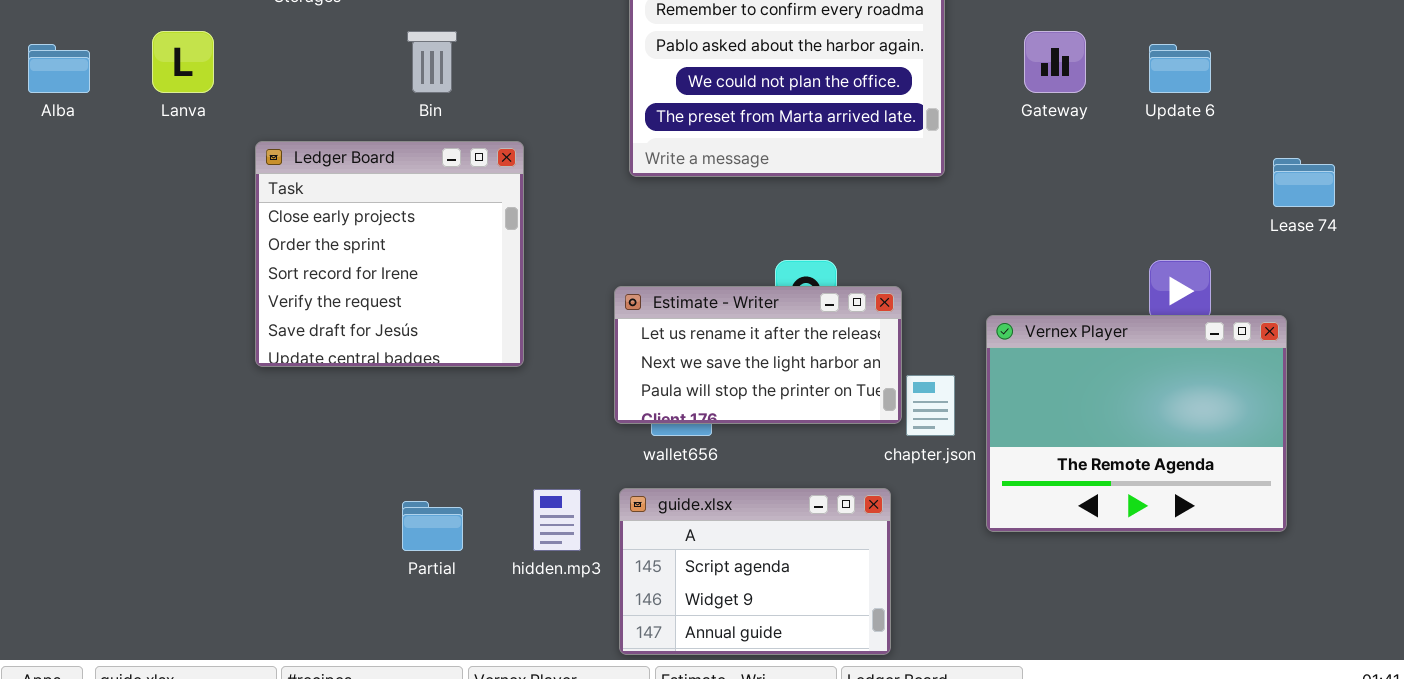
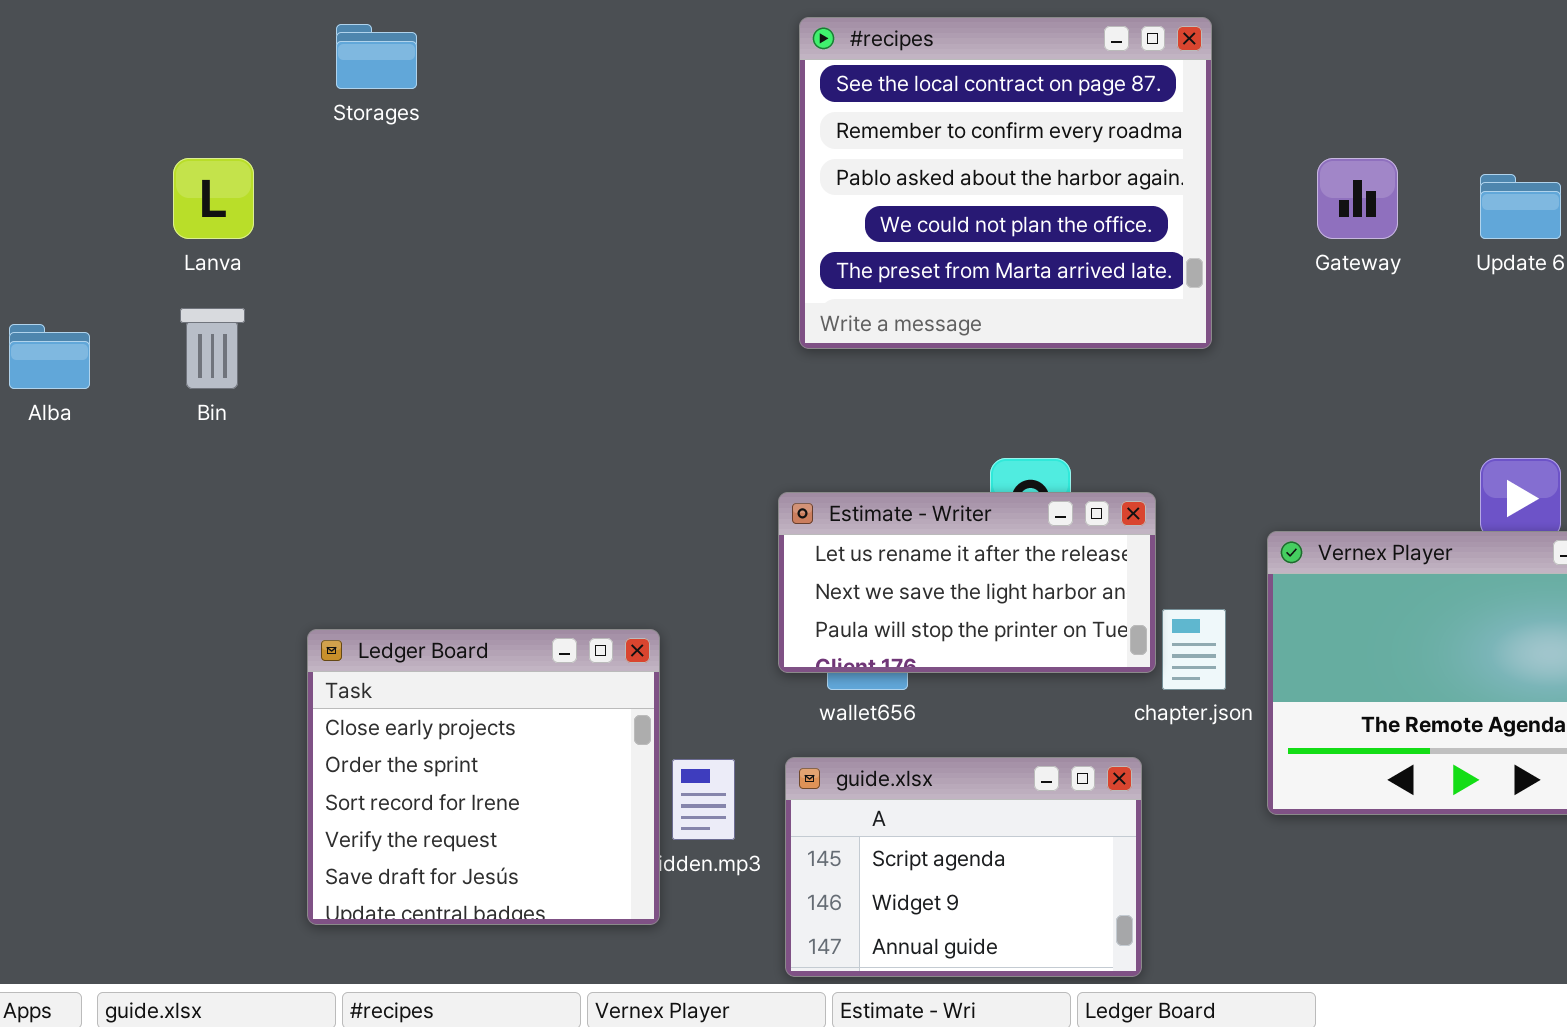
Bin: [407,31,457,93] -> [180,308,245,389], moved
Alba: [28,44,90,93] -> [9,324,90,389], moved
Ledger Board: [255,141,524,367] -> [307,629,660,925], moved

